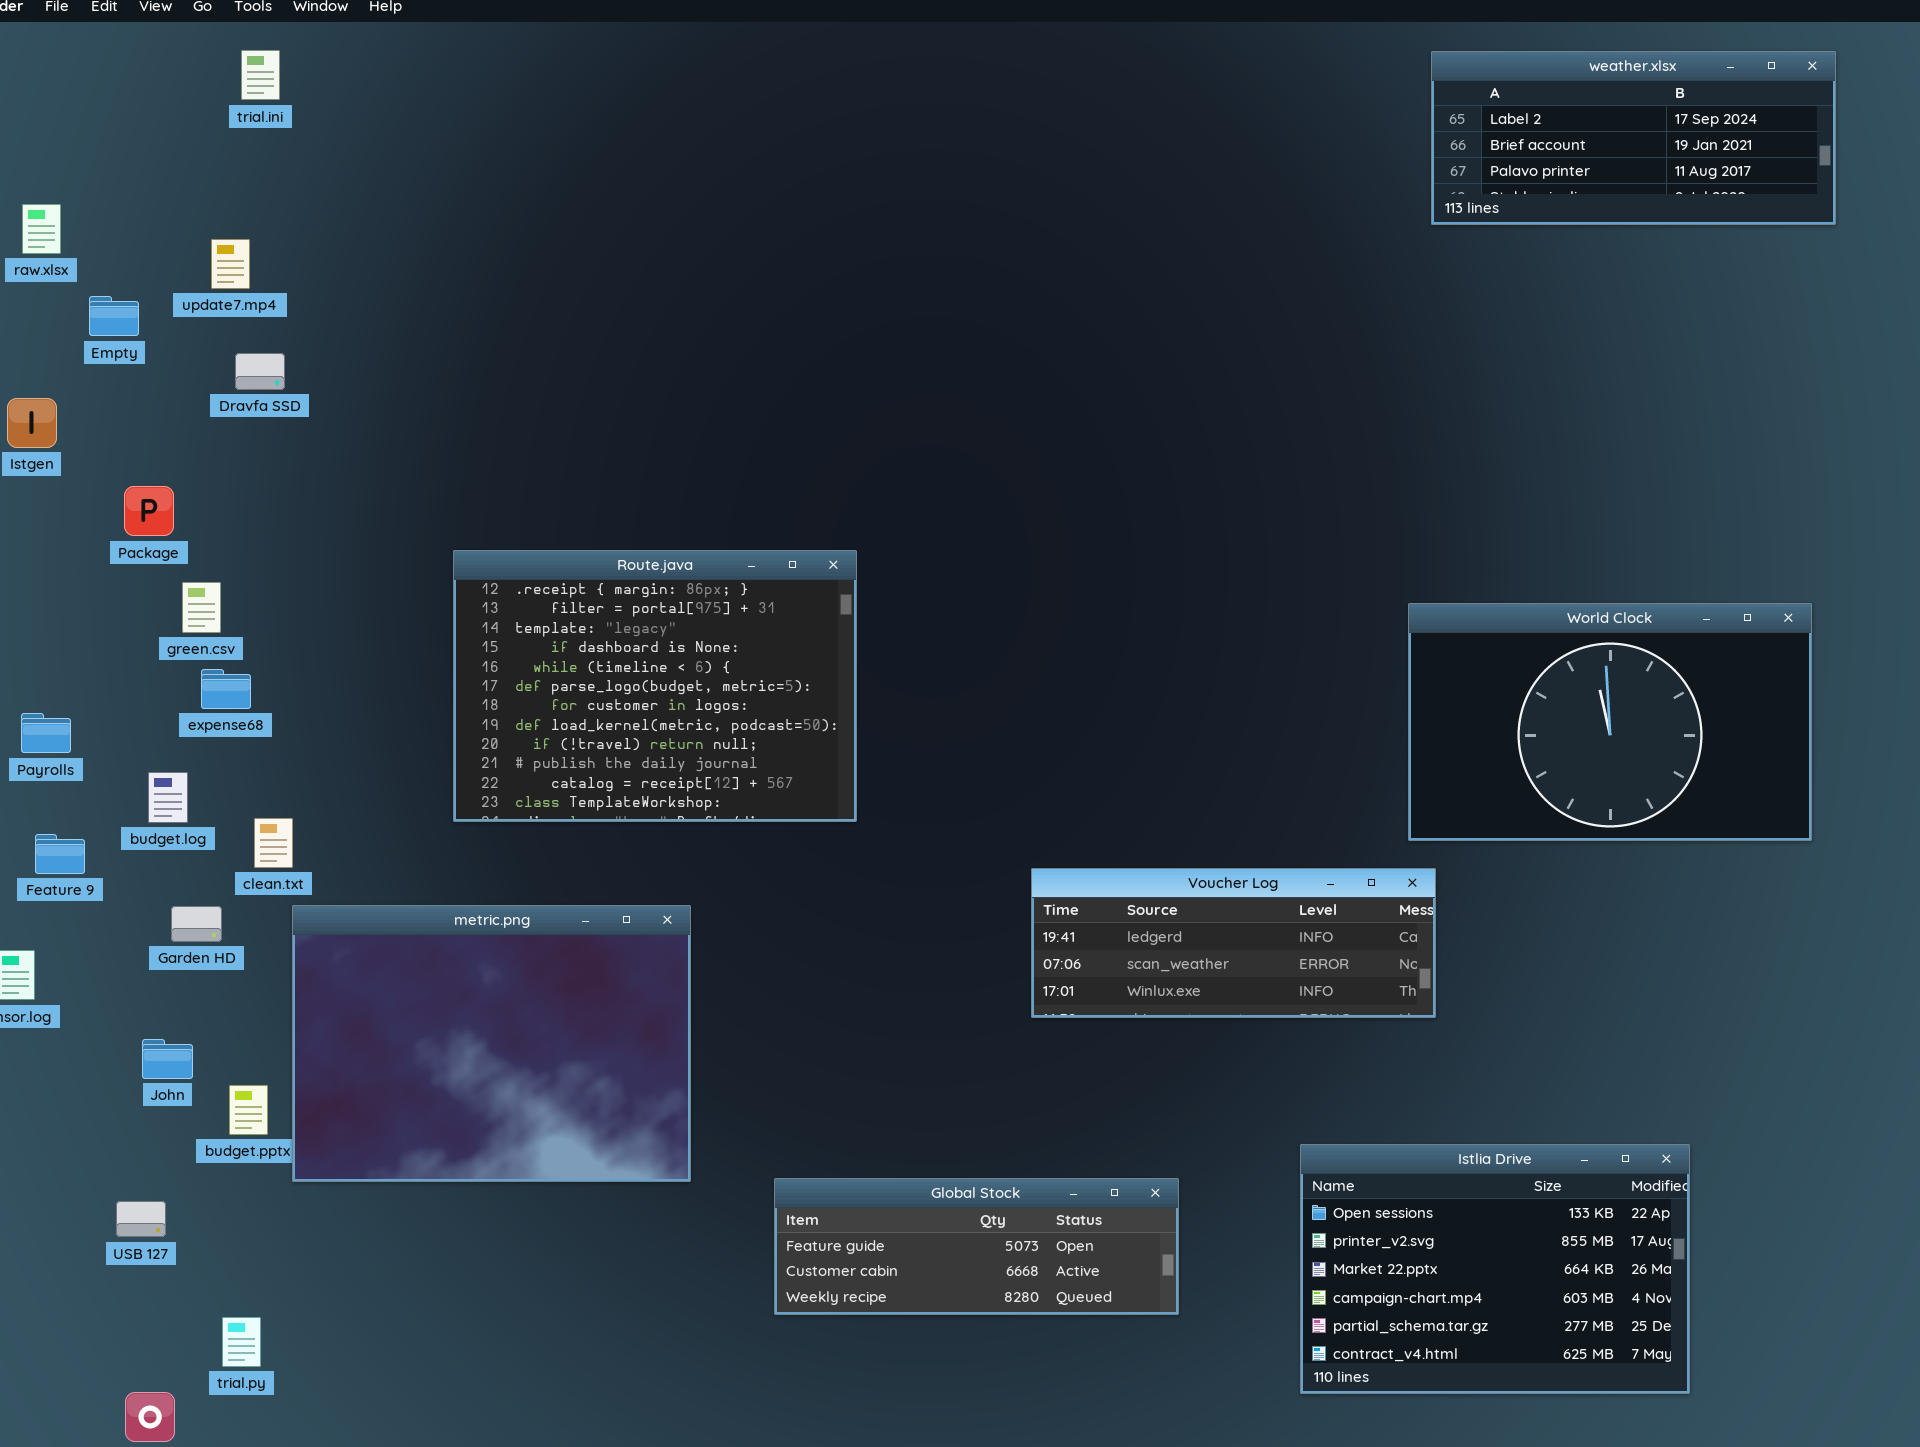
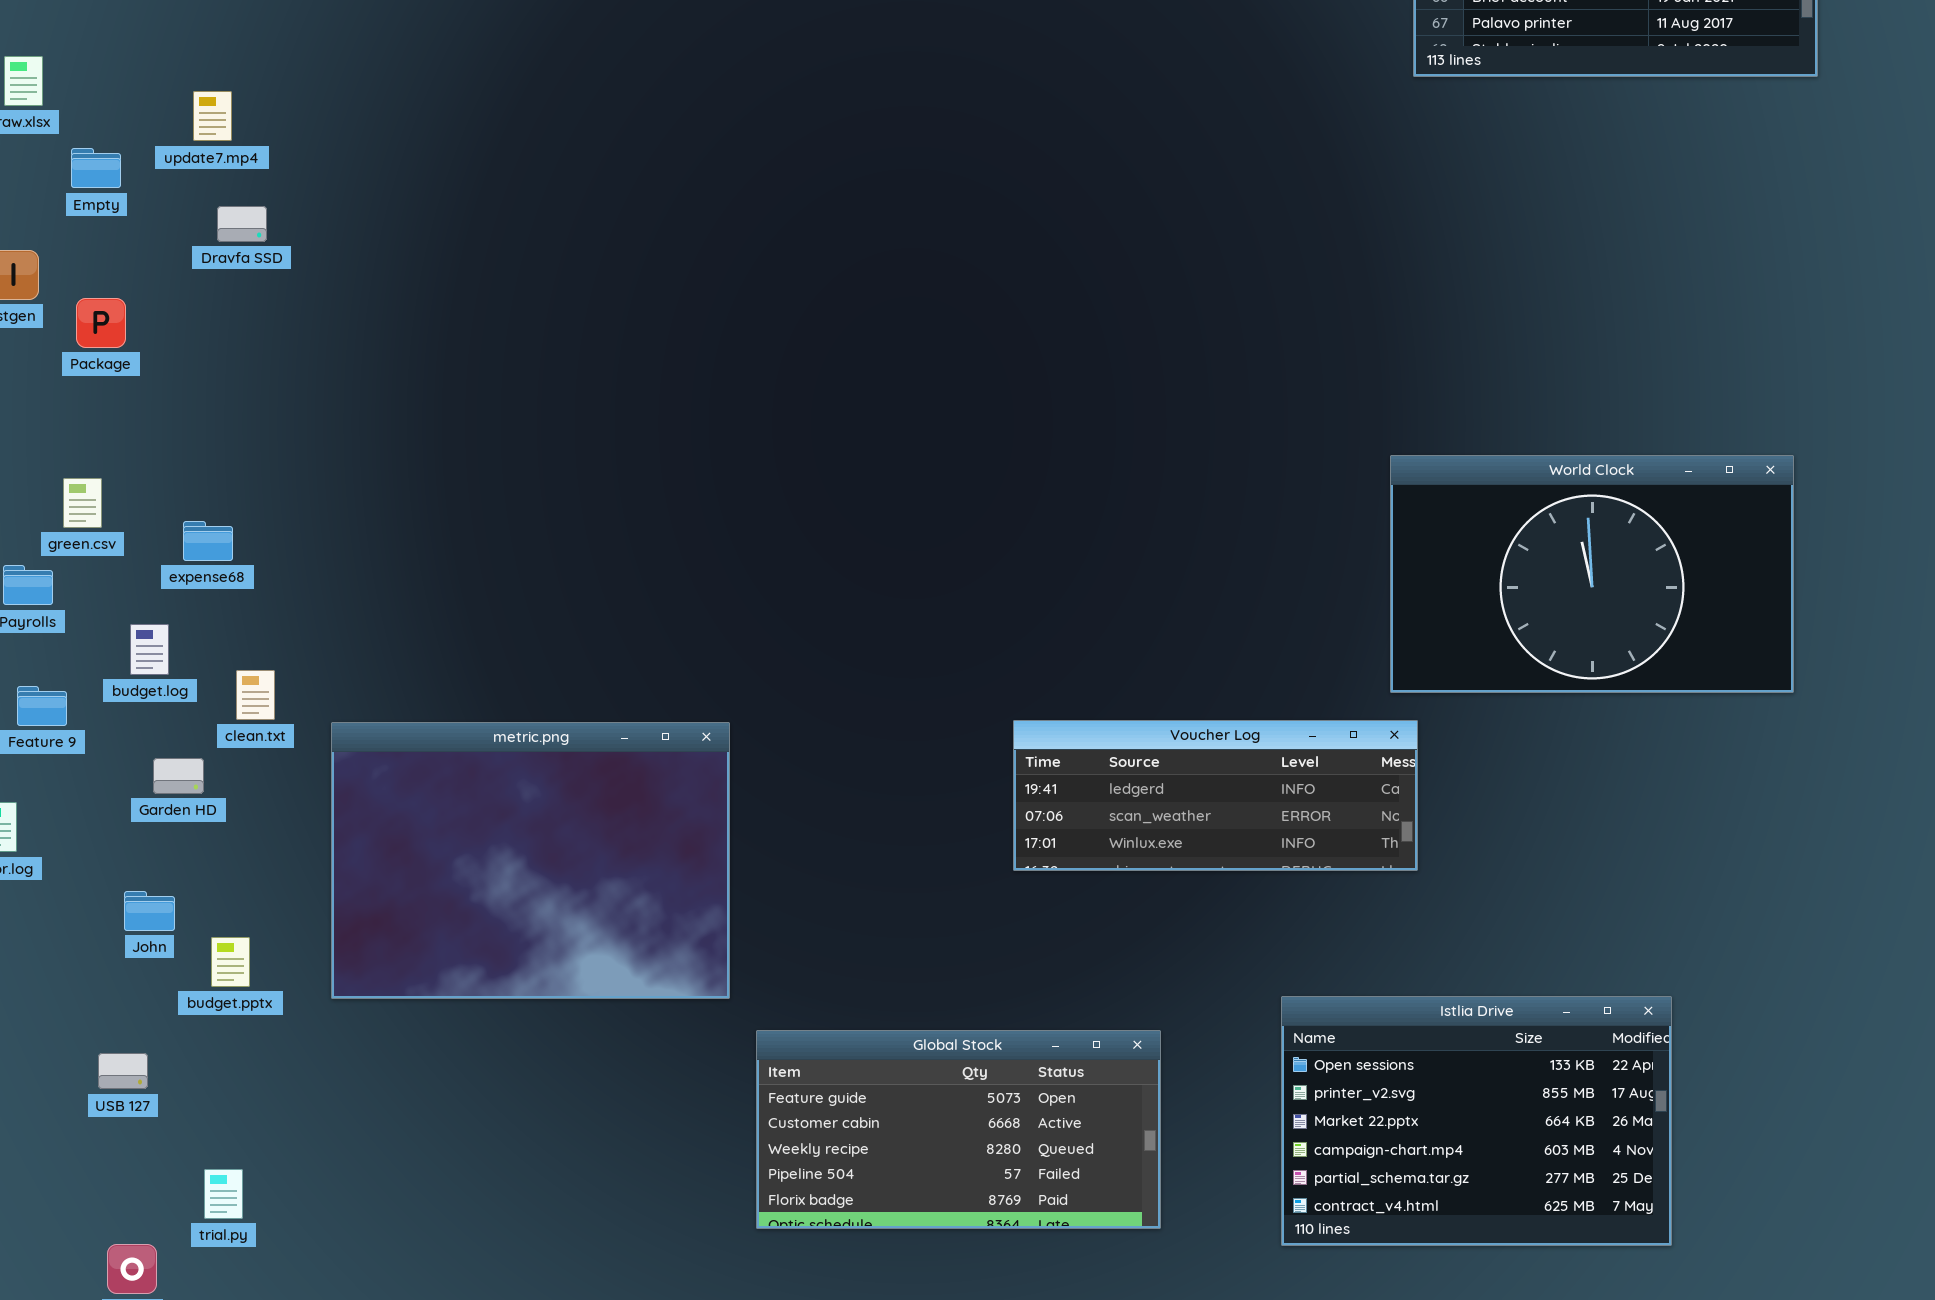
Package: [124,486,174,536] -> [76,298,126,348], moved
Route.java: [453,550,857,822] -> none, closed
green.csv: [182,582,221,633] -> [63,478,102,528], moved
metric.png: [292,905,691,1182] -> [331,722,730,999], moved
Global Stock: [774,1178,1179,1315] -> [756,1030,1161,1229], resized

